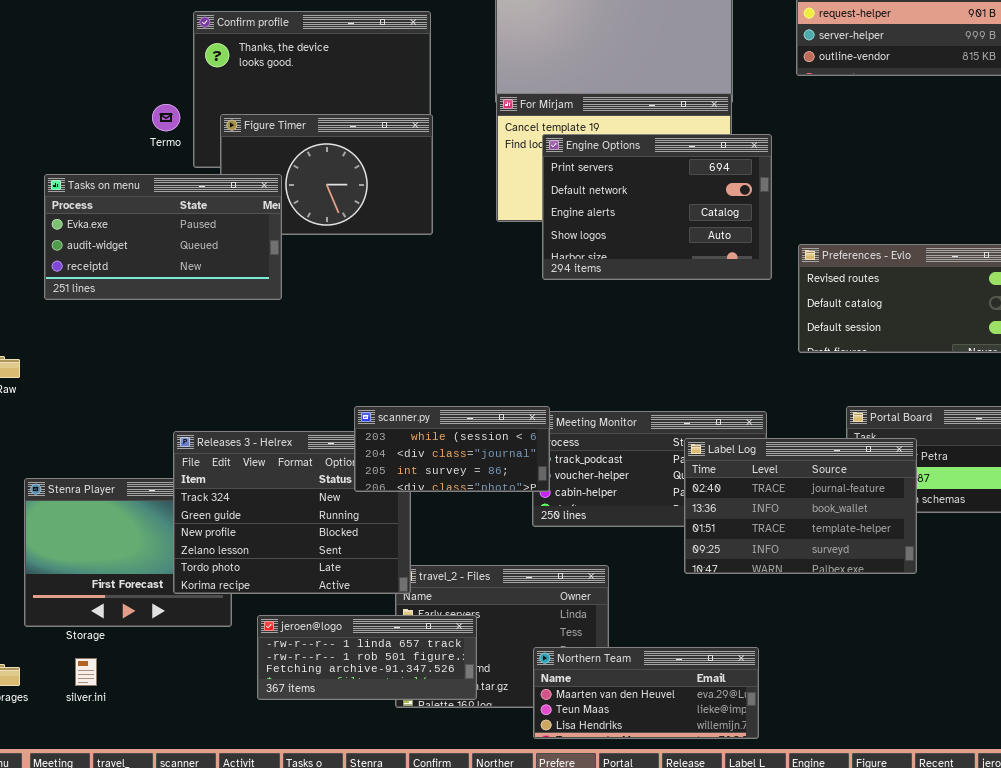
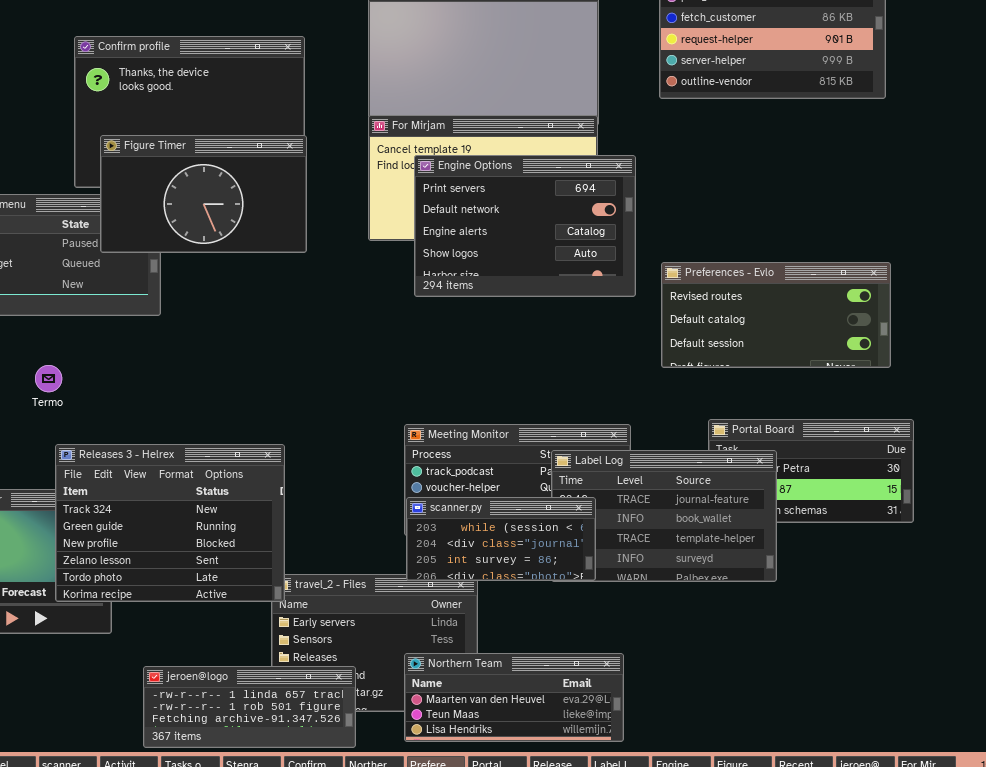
Termo: [152,104,180,131] -> [35,365,62,392], moved
Figure Timer: [220,114,433,235] -> [100,135,307,253], raised
scanner.py: [354,406,550,492] -> [406,497,596,581], moved
jeroen@logo: [257,615,477,700] -> [143,666,356,748], moved

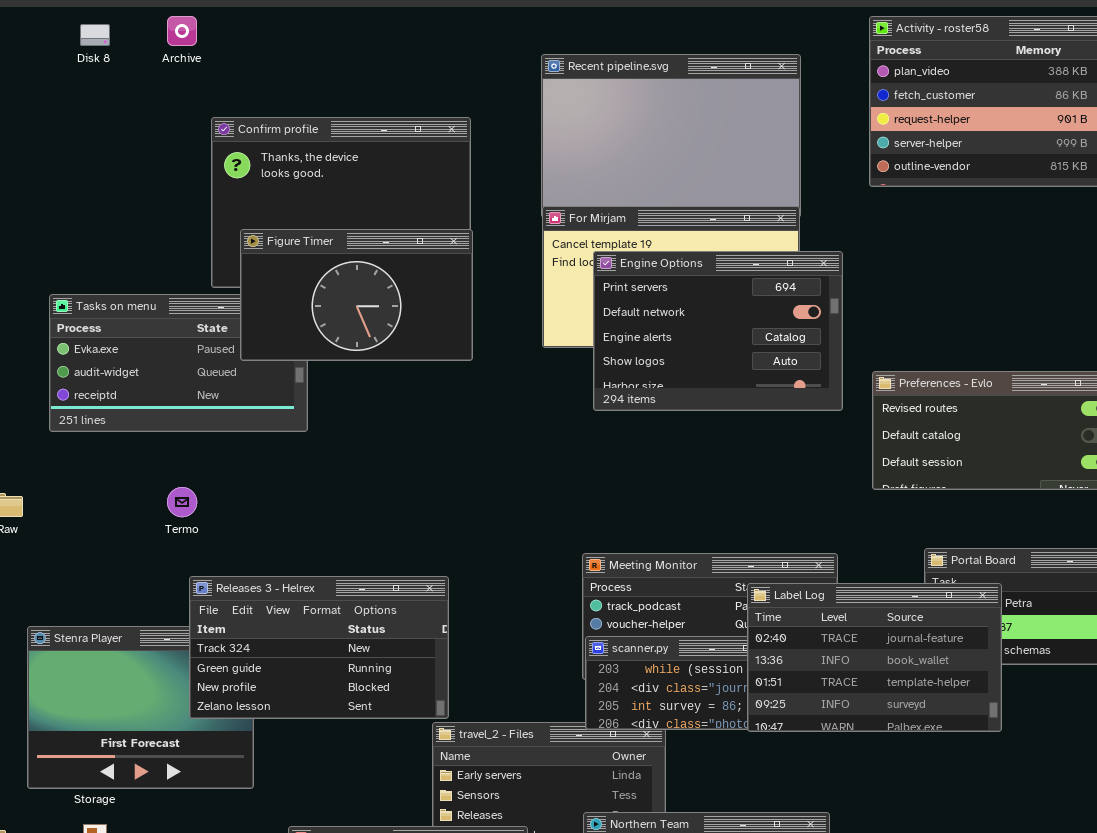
Releases 3 - Helrex: [55,444,285,602] -> [189,576,449,719], resized
Label Log: [551,450,777,582] -> [747,583,1002,732], raised

